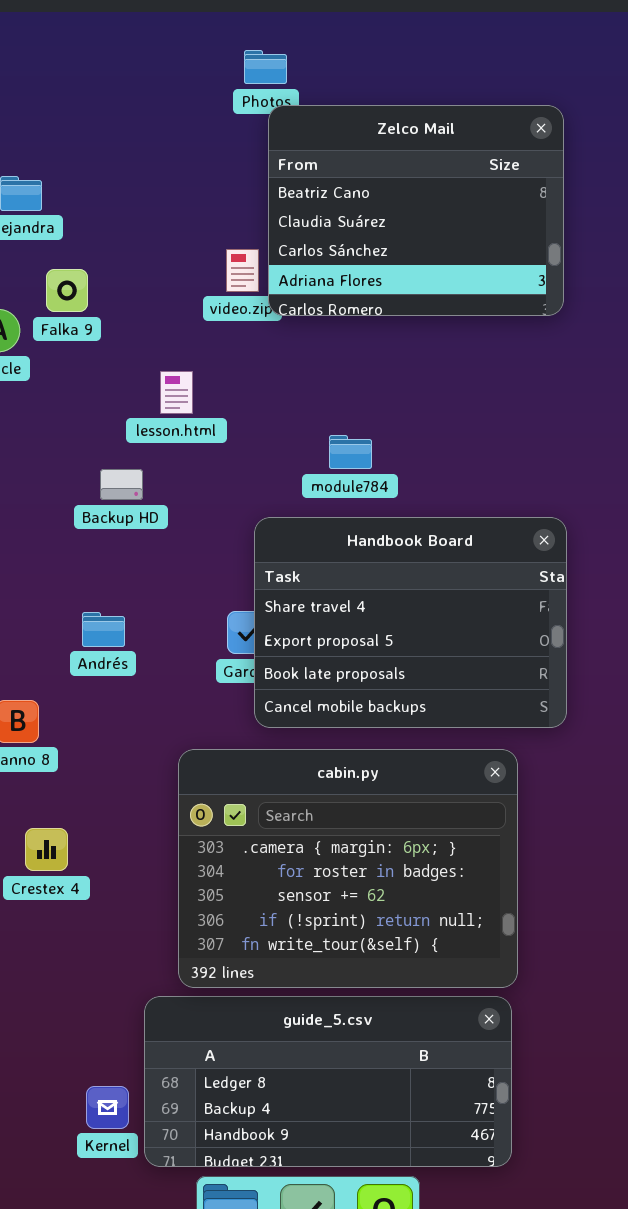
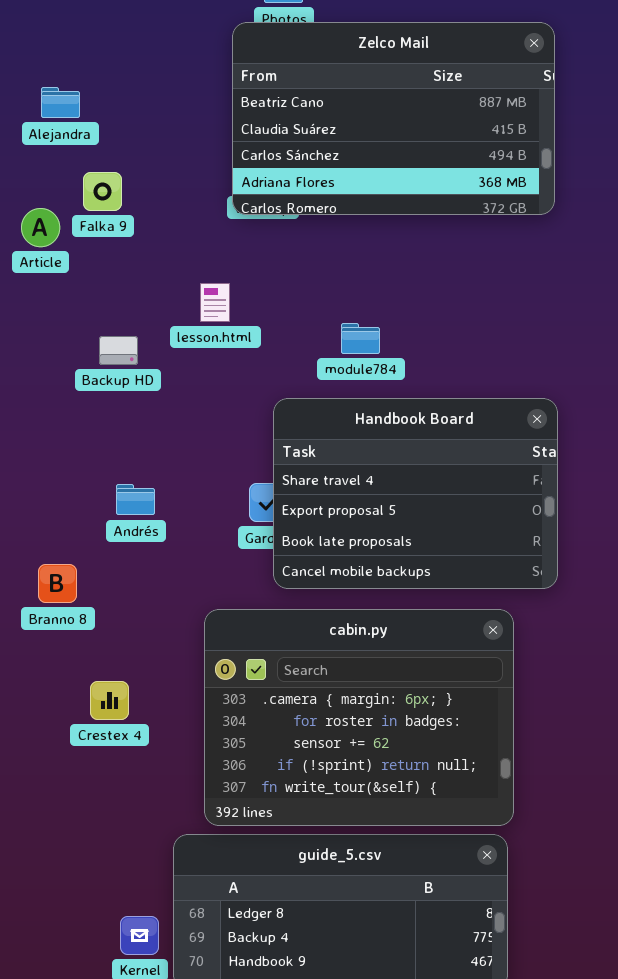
Zelco Mail: [268,105,564,316] -> [232,22,555,215], resized
lesson.html: [160,371,193,414] -> [200,283,230,322], moved
Backup HD: [100,469,143,500] -> [99,336,138,365], moved
Crestex 4: [25,828,68,871] -> [90,681,129,720], moved

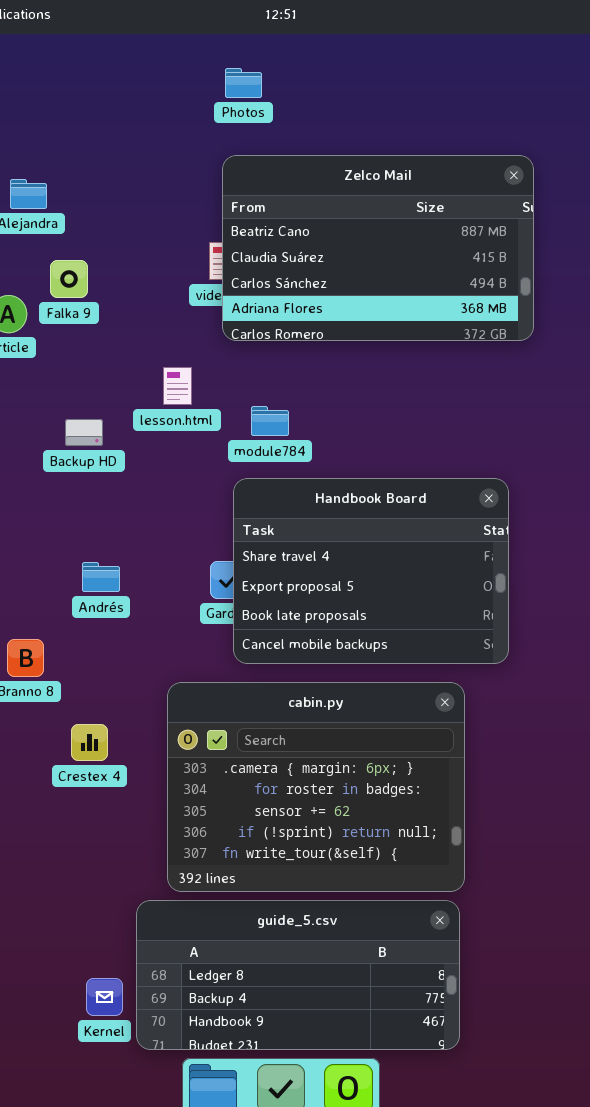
Zelco Mail: [232,22,555,215] -> [222,155,534,341], moved
module784: [341,323,380,354] -> [251,406,289,436], moved
Crestex 4: [90,681,129,720] -> [71,724,108,761], moved

